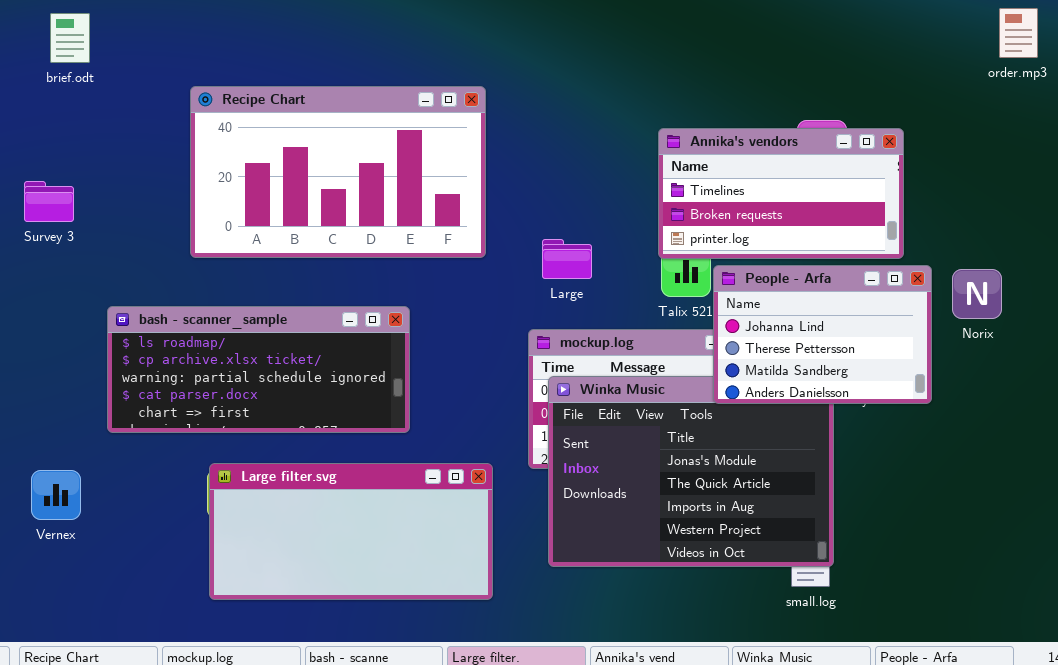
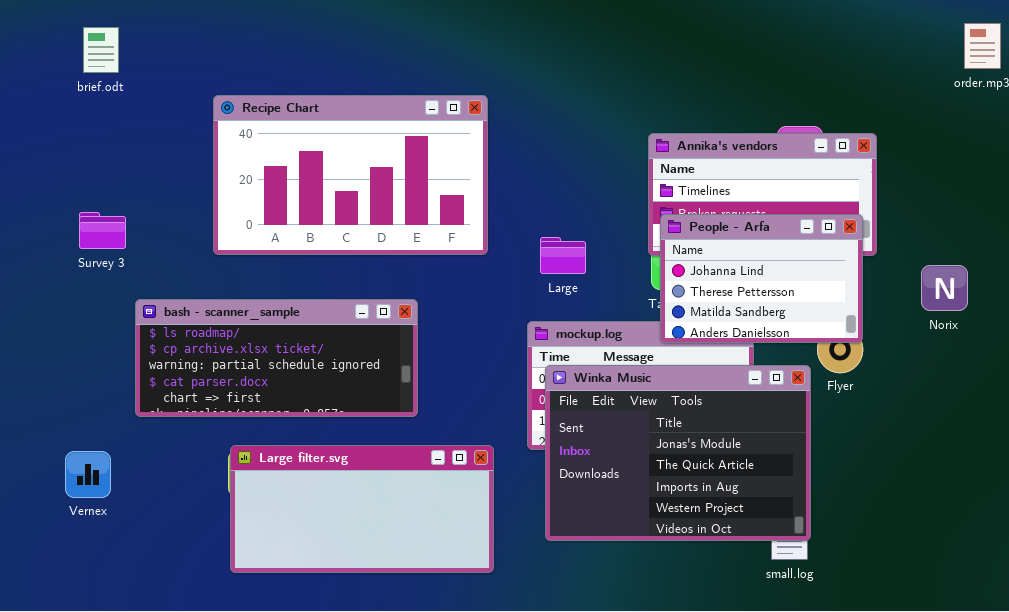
Survey 3: [24,181,74,222] -> [79,212,126,249], moved
People - Arfa: [713,265,932,404] -> [660,214,863,343], moved

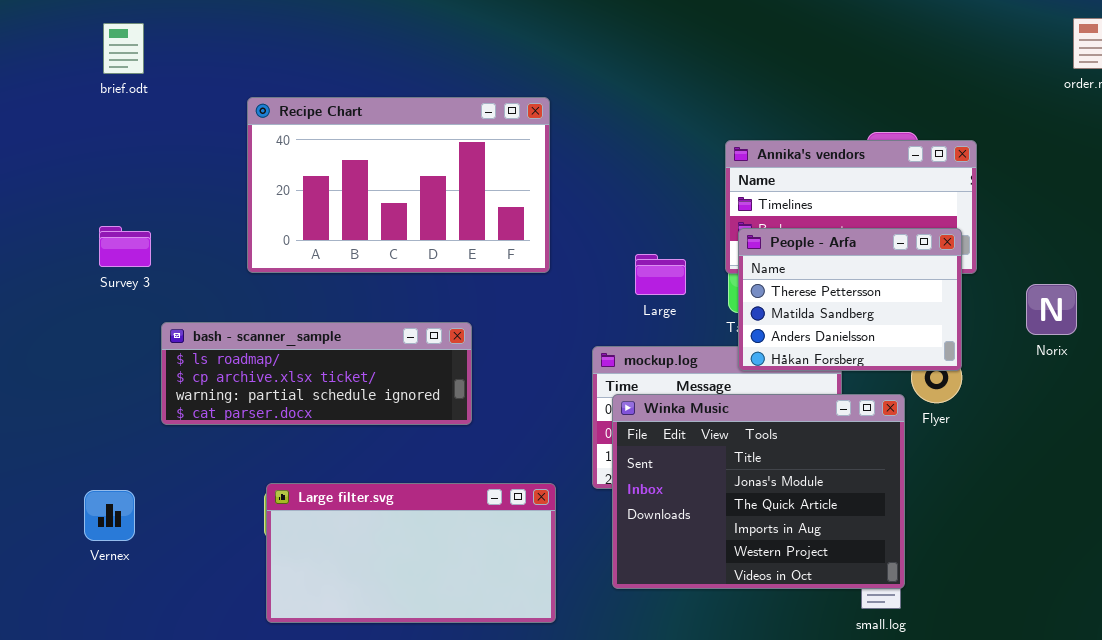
People - Arfa: [660,214,863,343] -> [738,228,962,371], scrolled down 1 row
Large: [540,237,586,274] -> [635,254,686,295], moved
bash - scanner_sample: [135,299,418,417] -> [161,322,472,425], resized

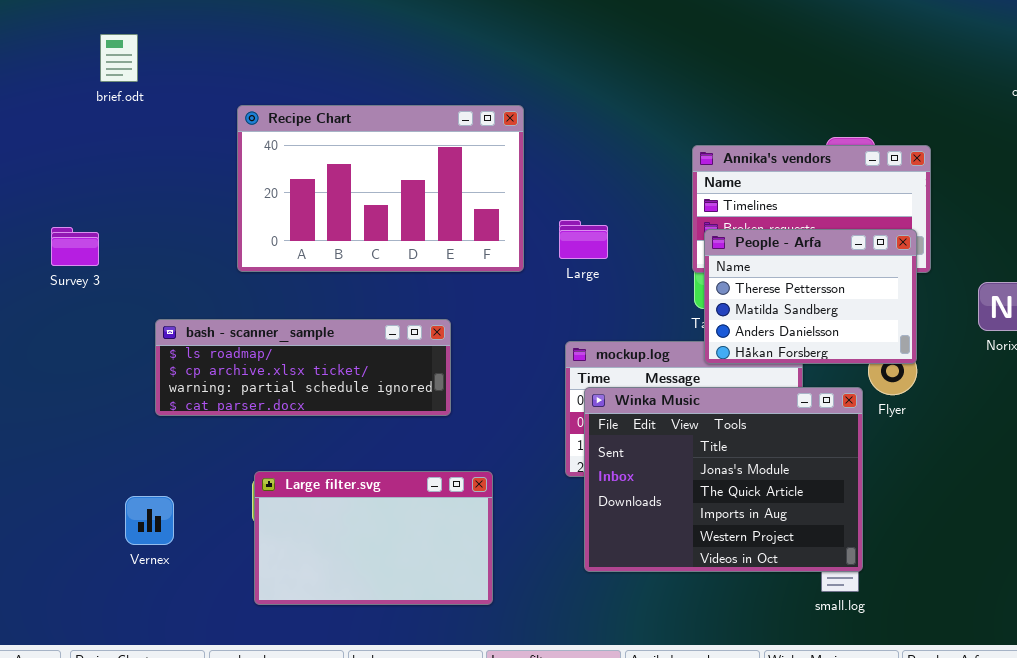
Survey 3: [99,226,151,267] -> [51,227,99,266], moved
Large: [635,254,686,295] -> [559,220,608,259], moved
Large filter.svg: [266,483,556,623] -> [254,471,493,605], resized
Vernex: [84,490,135,541] -> [125,496,174,545], moved

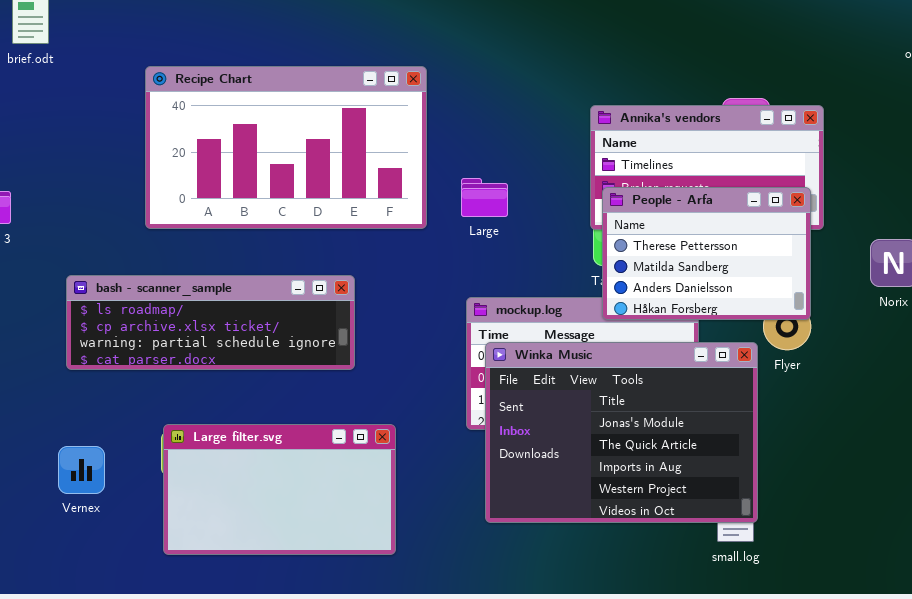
Vernex: [125,496,174,545] -> [58,446,105,494], moved

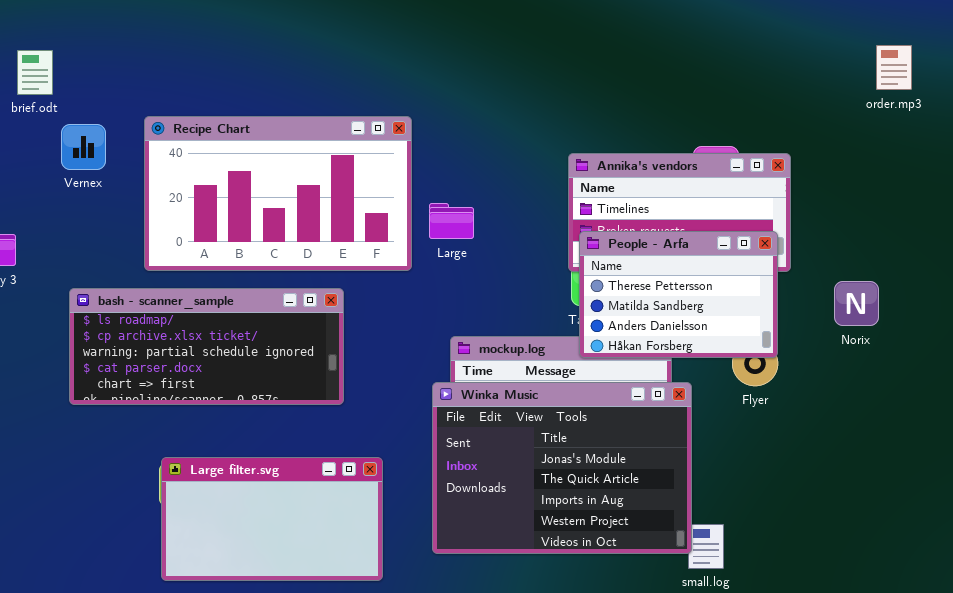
Large: [461,178,508,217] -> [429,203,474,239], moved
bash - scanner_sample: [66,275,355,370] -> [69,288,344,405], resized
Winka Music: [485,342,758,523] -> [432,382,692,554], moved
Vernex: [58,446,105,494] -> [61,124,106,170], moved

